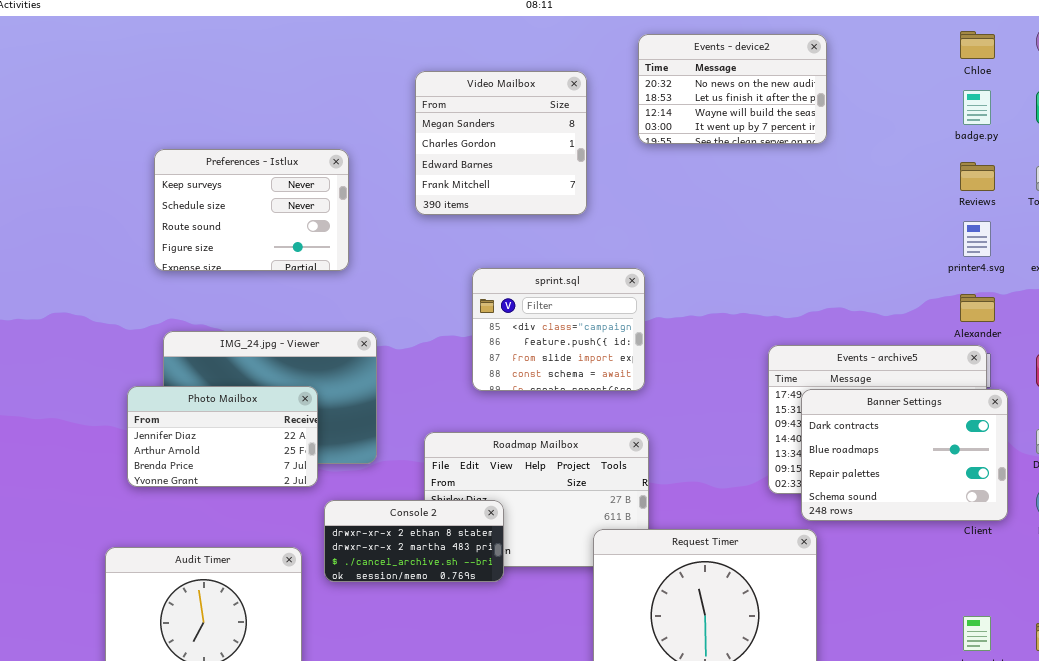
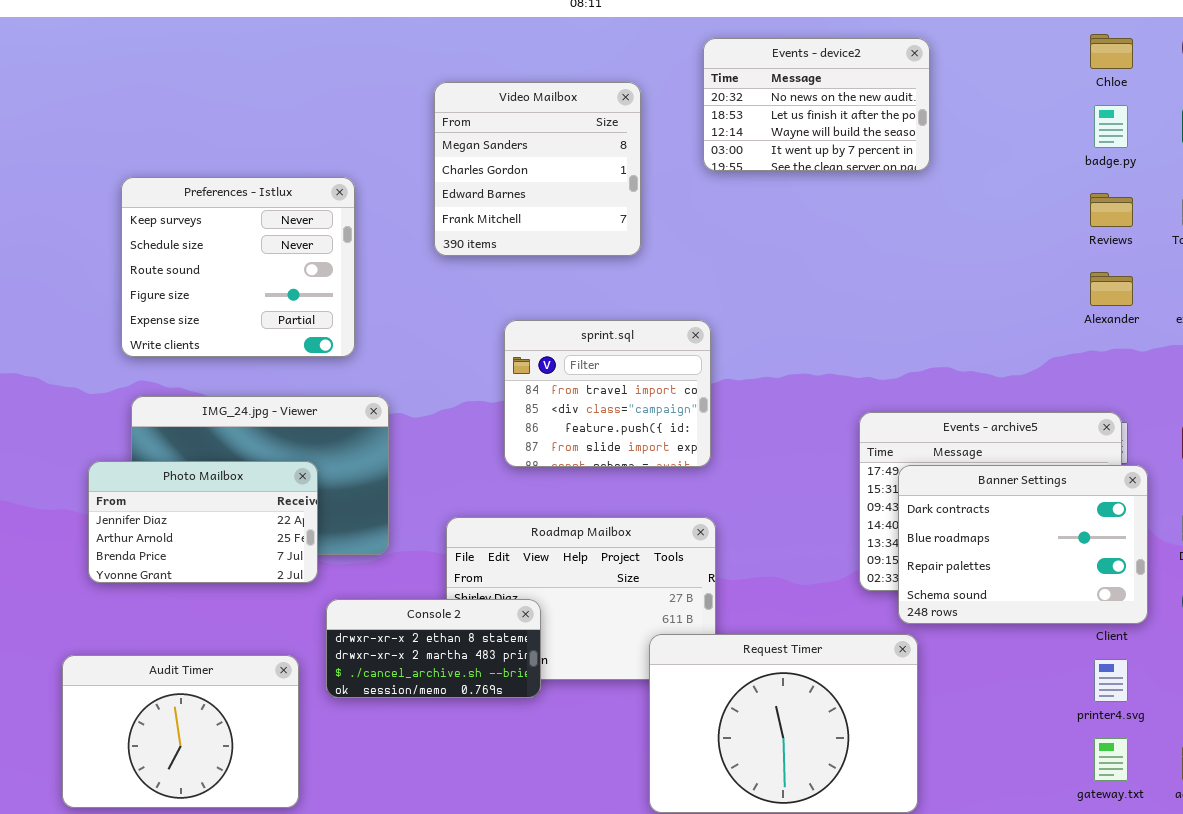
Preferences - Istlux: [154,149,349,271] -> [121,177,355,357], resized
printer4.svg: [963,221,991,257] -> [1094,659,1128,702], moved
sprint.sql: [472,268,645,391] -> [504,320,711,467], scrolled up 1 row
Alexander: [960,294,995,322] -> [1090,272,1133,306], moved

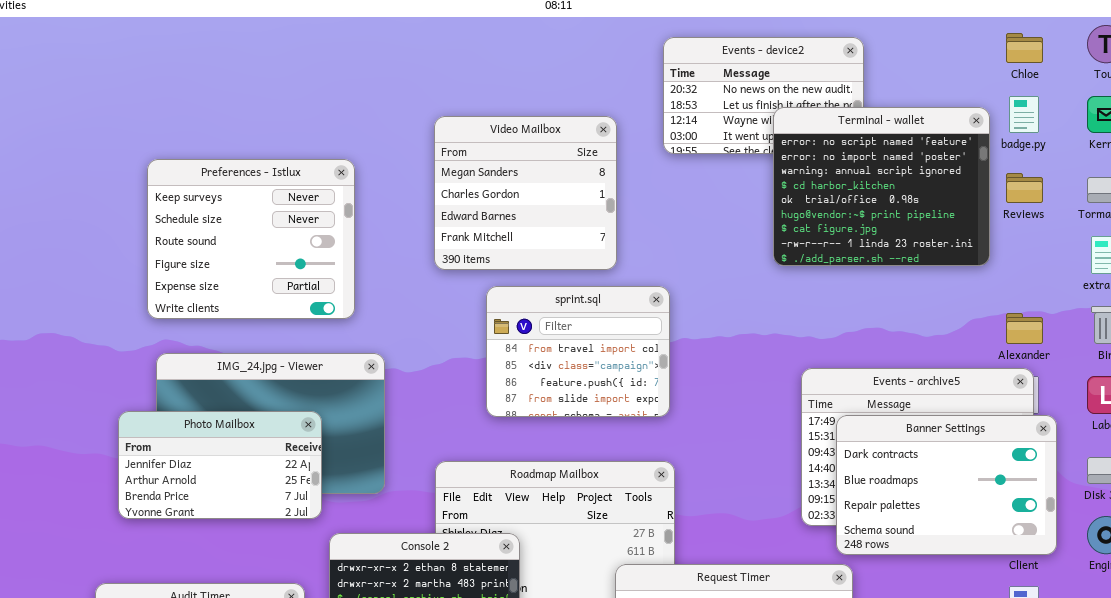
Video Mailbox: [434,82,641,256] -> [434,116,617,270], moved
Terminal - wallet: none -> [773,107,990,266], opened
Alexander: [1090,272,1133,306] -> [1006,313,1043,344], moved

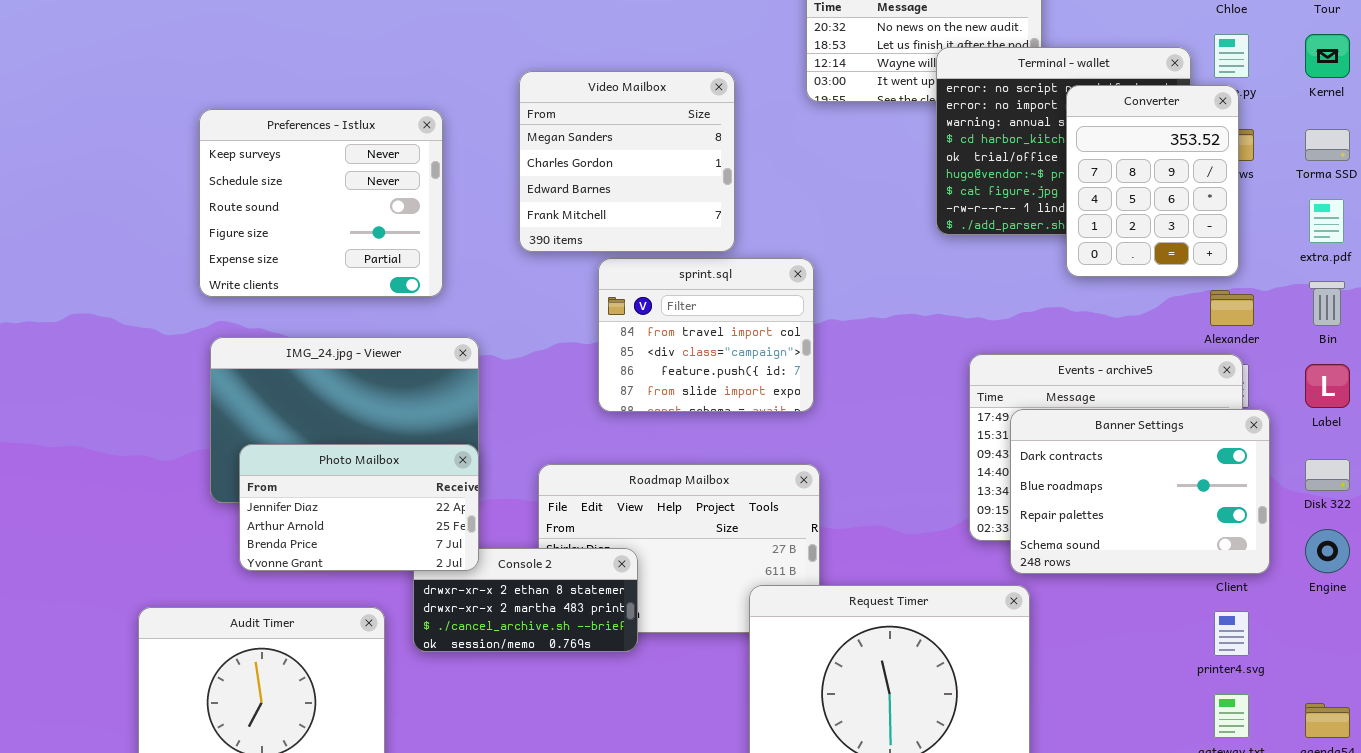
Video Mailbox: [434,116,617,270] -> [519,71,735,252], moved
Converter: none -> [1066,85,1239,277], opened
Photo Mailbox: [118,411,322,519] -> [239,444,479,571], moved

